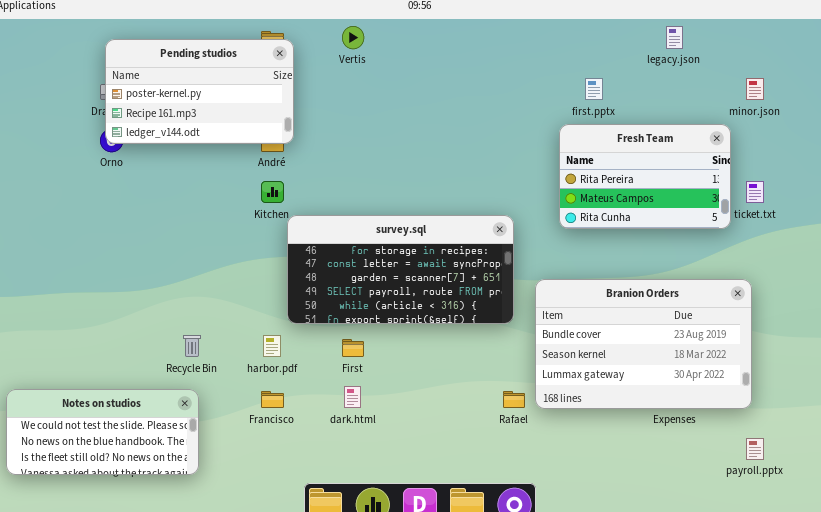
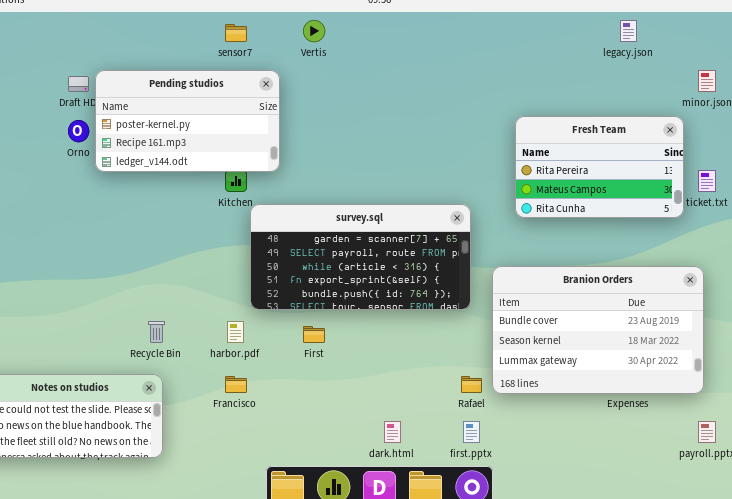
Pending studios: [105,39,294,144] -> [95,70,280,172], moved
first.pptx: [585,78,603,100] -> [463,421,480,443], moved
survey.sql: [287,215,514,324] -> [250,204,471,310], scrolled down 2 rows
dark.html: [344,386,361,408] -> [384,421,401,443], moved

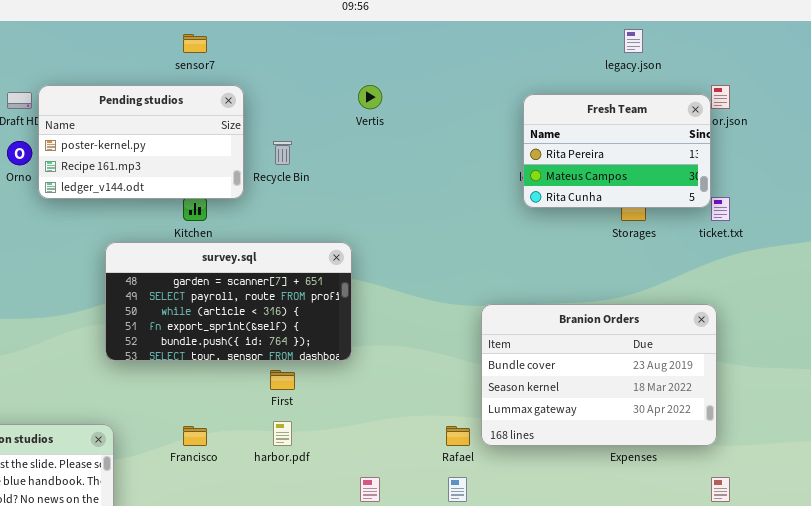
Vertis: [303,20,325,42] -> [358,85,382,109], moved
Fresh Team: [515,116,684,218] -> [523,94,711,208], moved
survey.sql: [250,204,471,310] -> [105,242,352,361], moved
Recycle Bin: [148,321,165,343] -> [273,141,292,165], moved
harbor.pdf: [227,321,244,343] -> [273,421,292,446], moved

